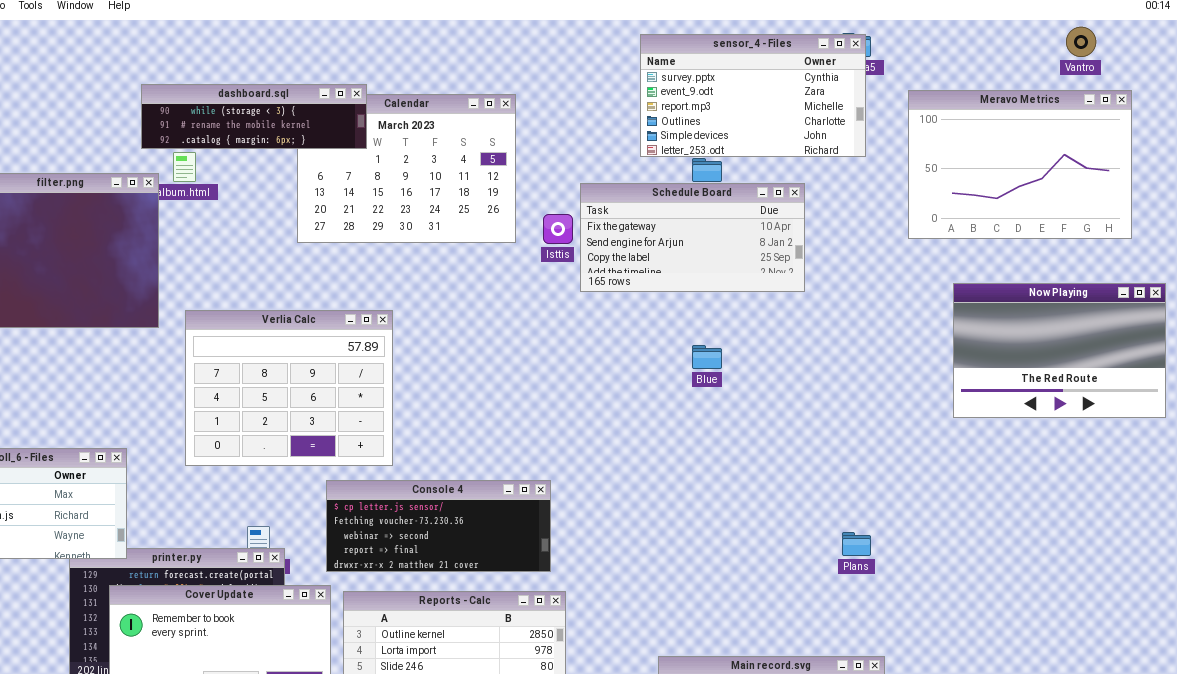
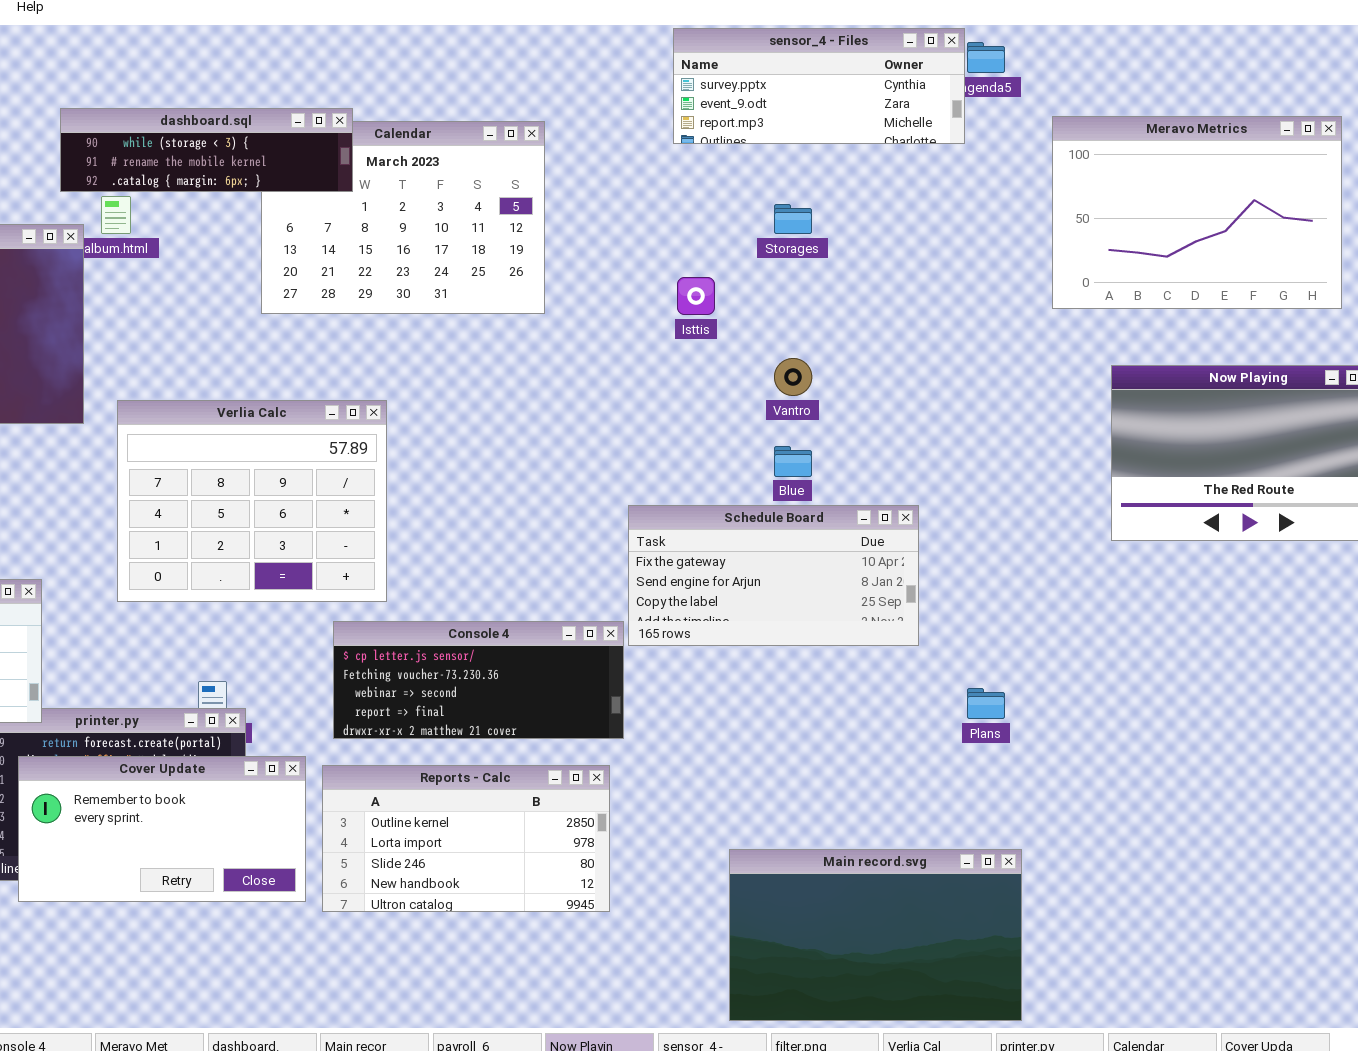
Vantro: [1066,27,1096,57] -> [774,358,812,396], moved
sensor_4 - Files: [640,34,866,157] -> [673,28,965,144], moved, resized
Schedule Board: [580,183,805,292] -> [628,505,919,646], moved
Isttis: [543,214,573,244] -> [677,277,715,315], moved
Console 4: [326,480,551,572] -> [333,621,624,739], moved

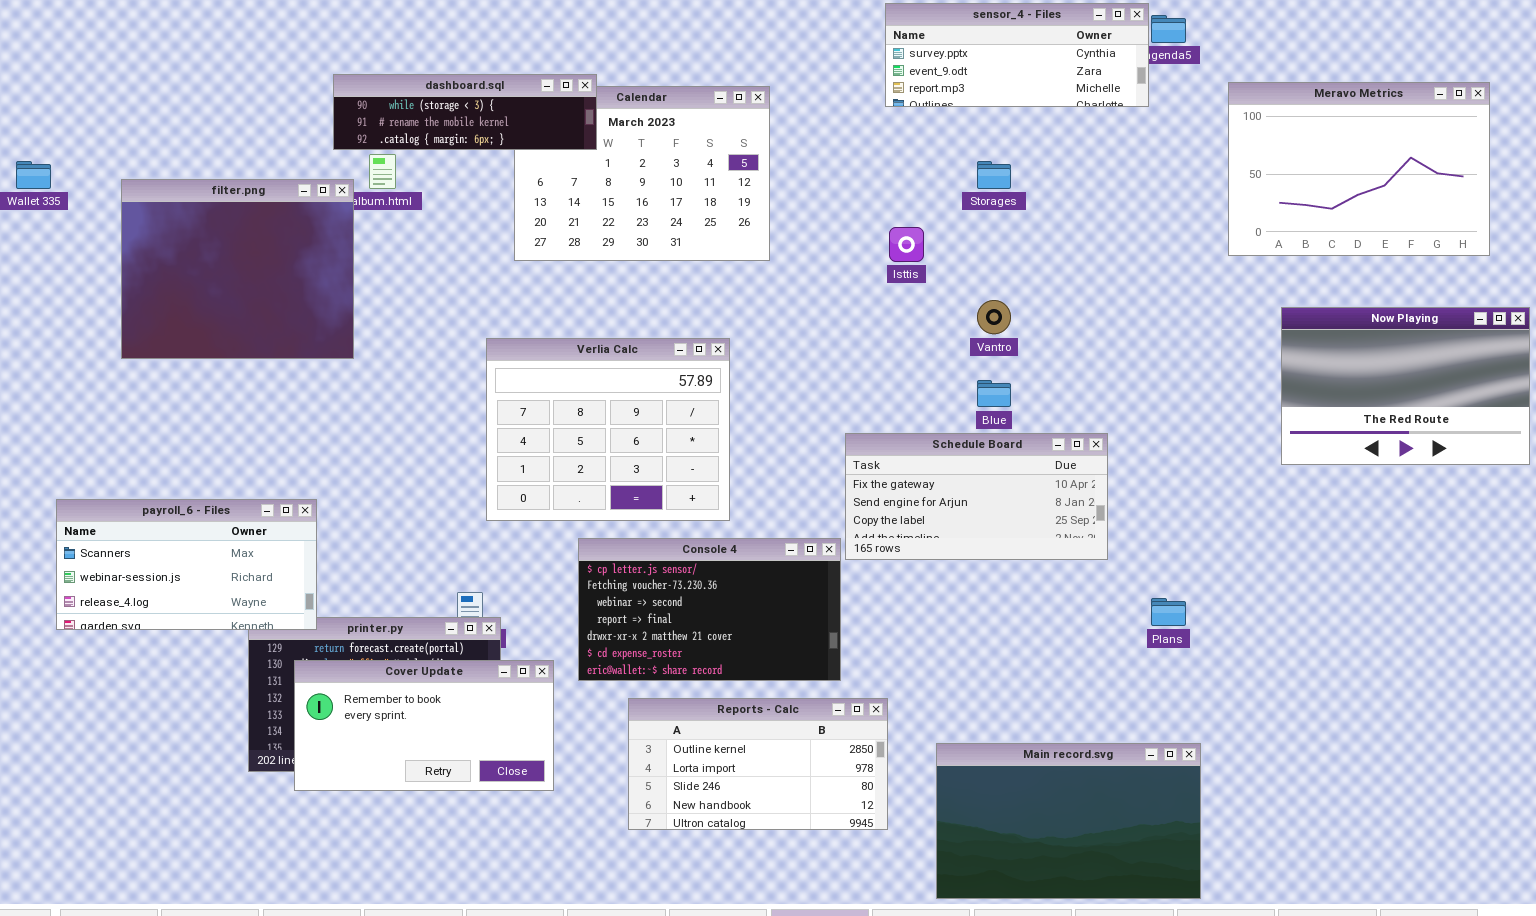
Verlia Calc: [117,400,387,602] -> [486,338,730,521], moved
Console 4: [333,621,624,739] -> [578,538,841,681], resized
Reports - Calc: [322,765,610,912] -> [628,698,888,830], moved

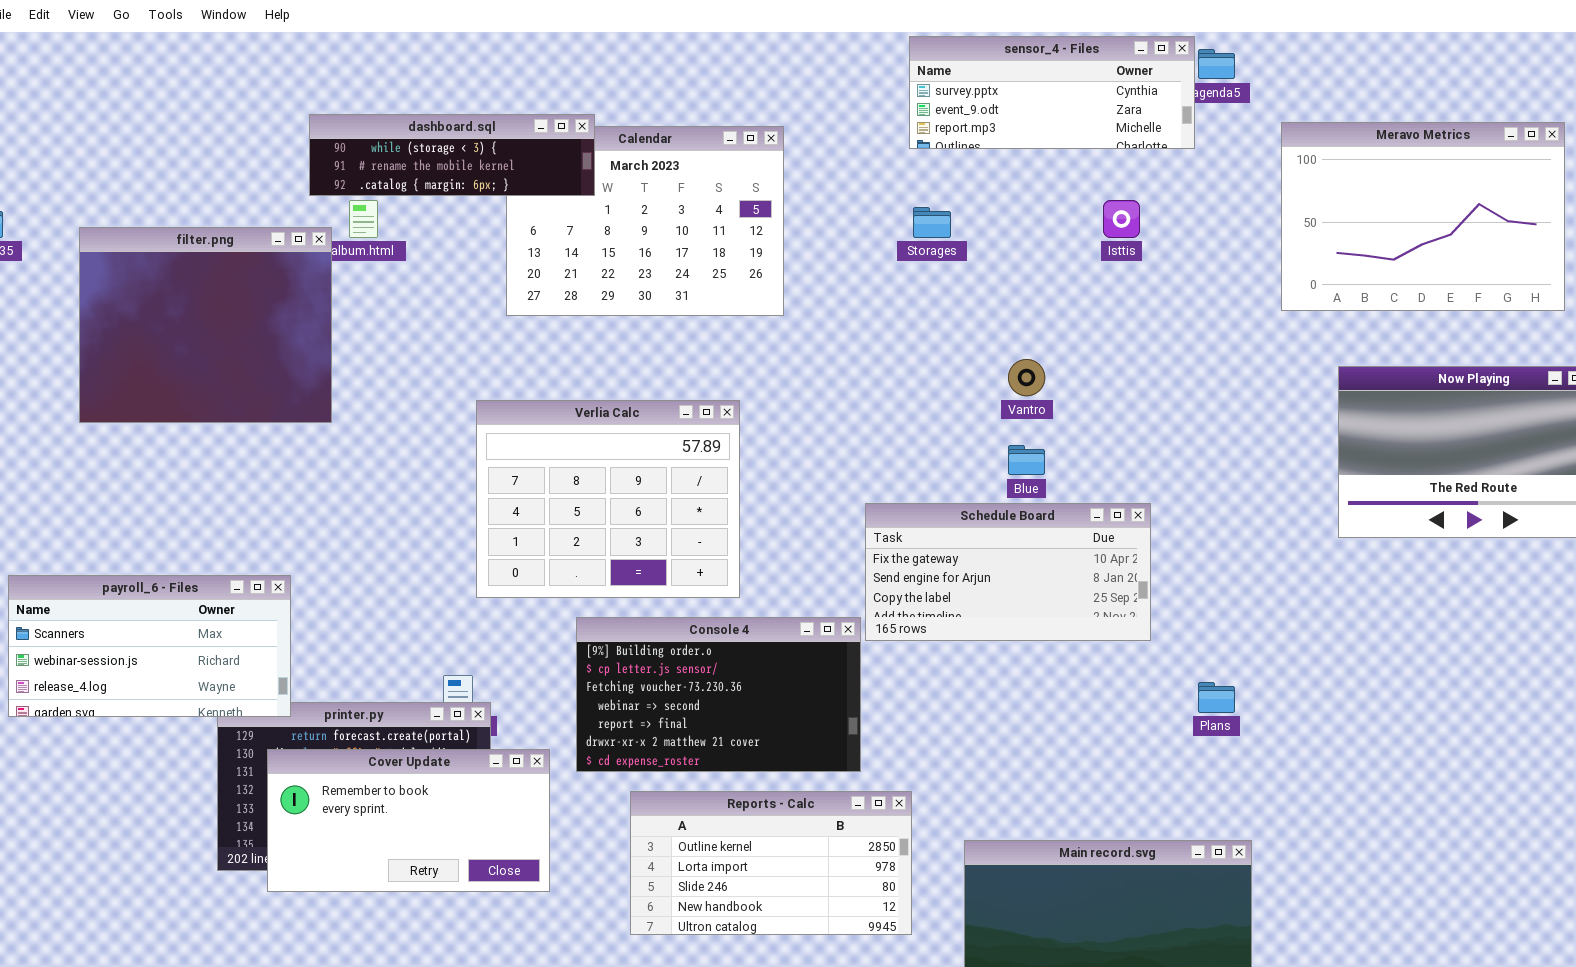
Storages: [977,161,1011,189] -> [913,207,951,238], moved
Isttis: [889,227,924,262] -> [1103,200,1140,238], moved
Console 4: [578,538,841,681] -> [576,617,861,772], scrolled up 1 row

